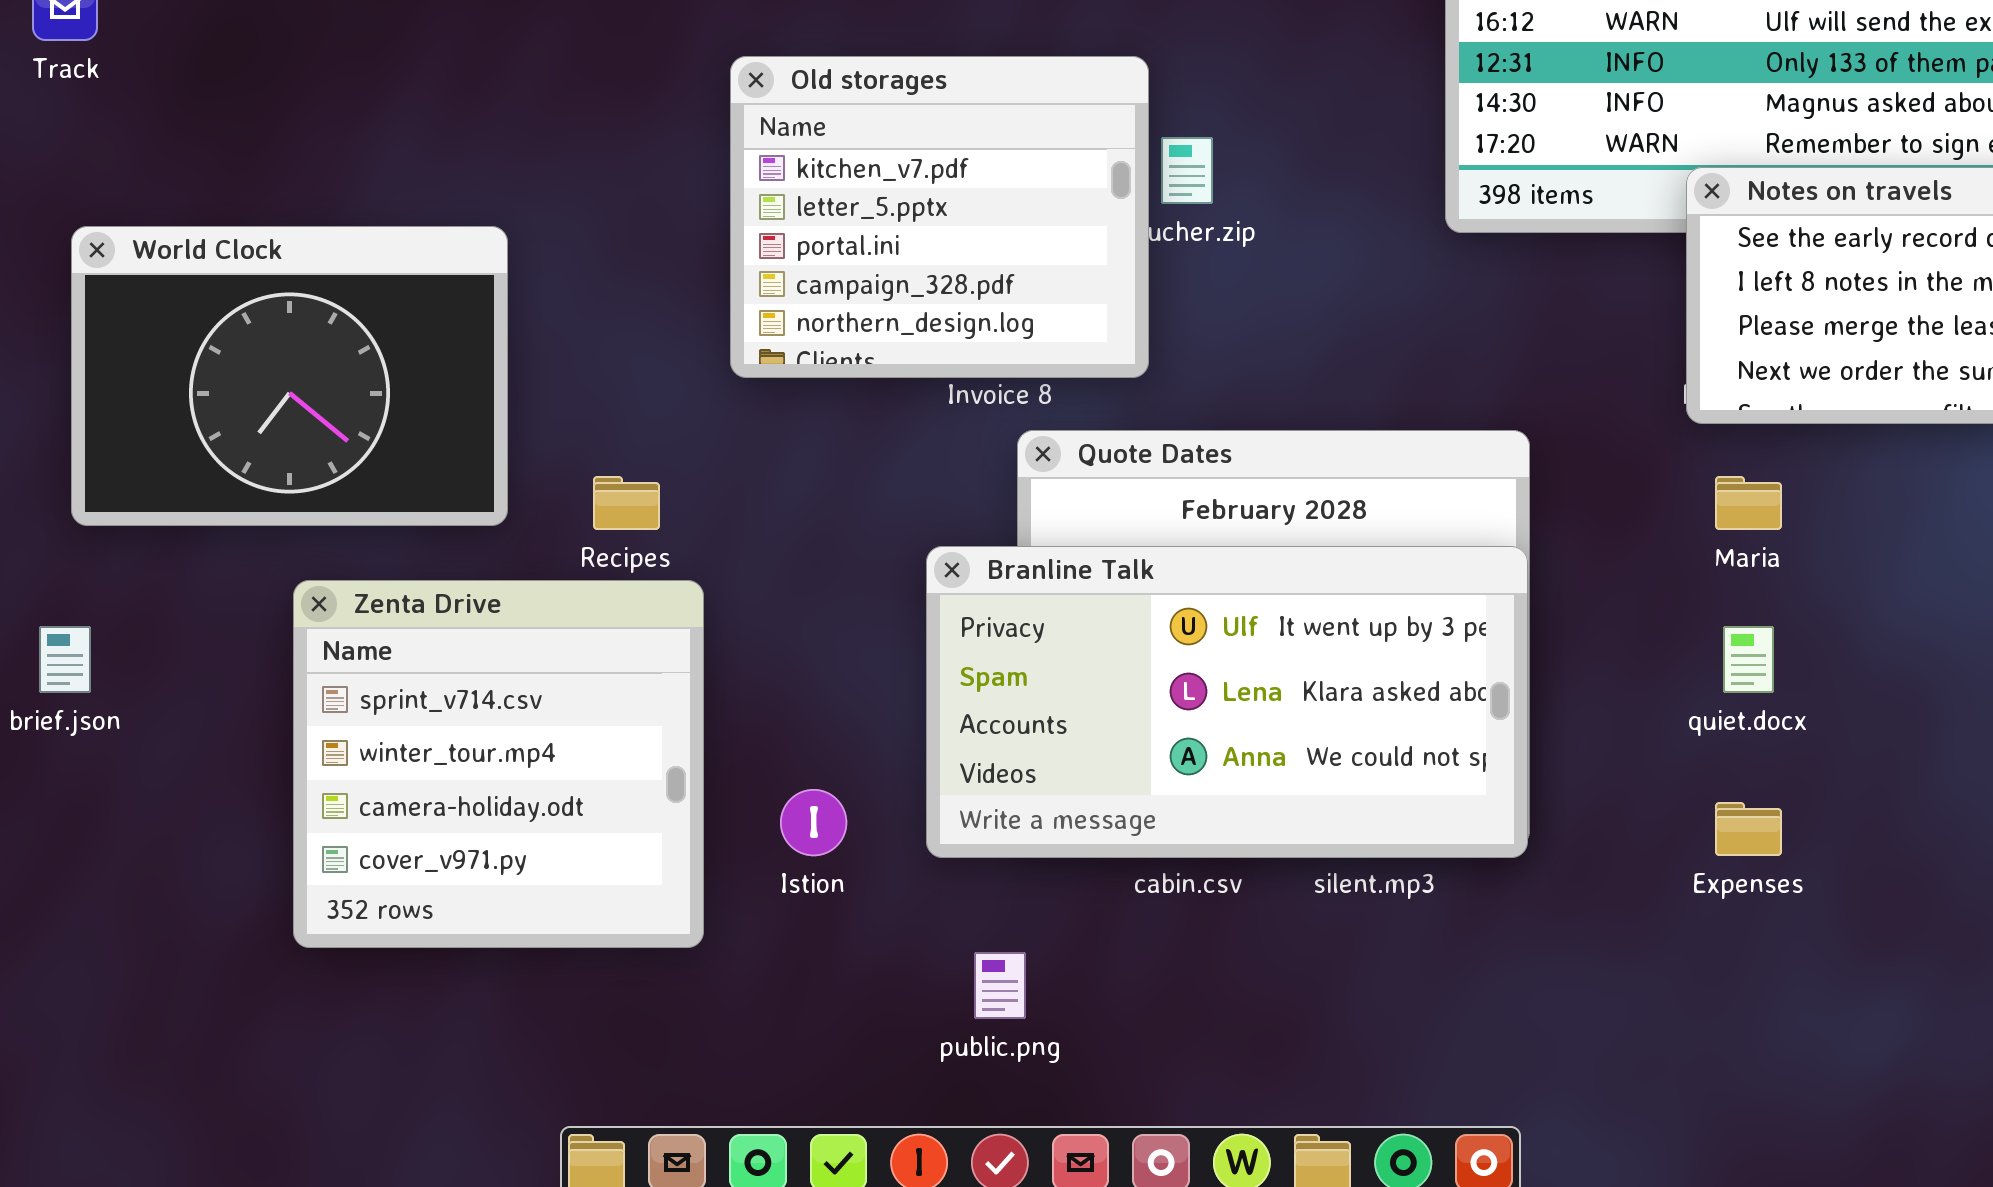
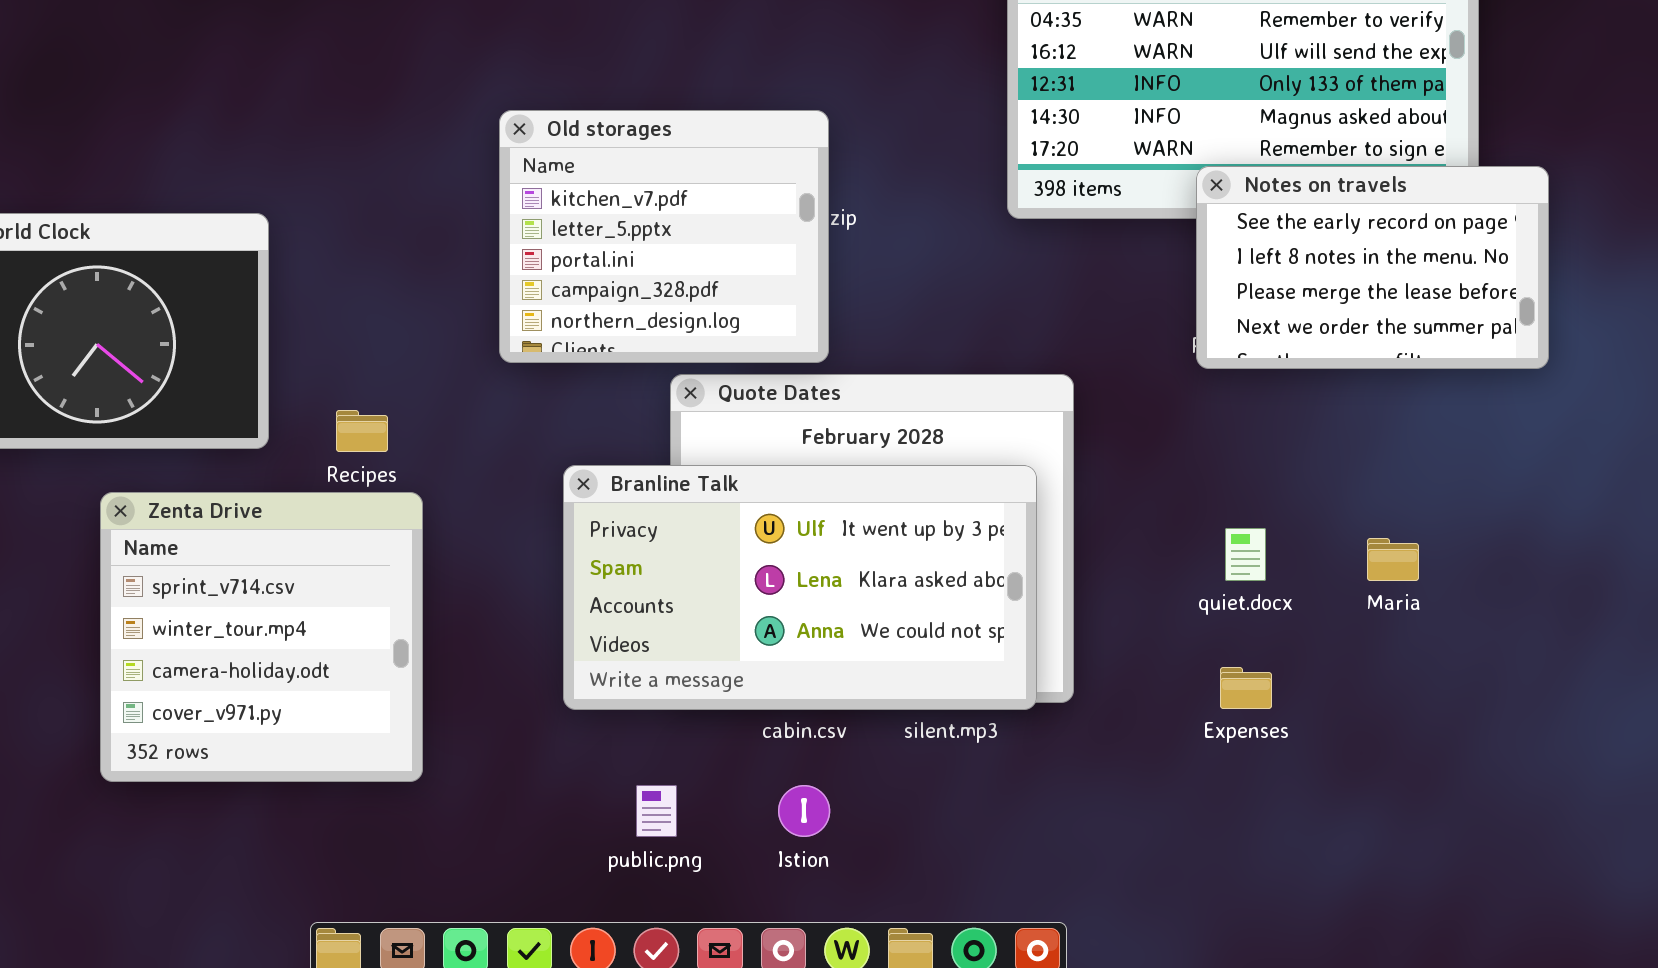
Old storages: [730,56,1149,378] -> [499,110,829,363], moved
Maria: [1715,476,1782,530] -> [1367,538,1419,581], moved
Branline Talk: [926,546,1528,858] -> [563,465,1037,710], moved
Istion: [780,789,847,856] -> [778,785,830,837], moved

